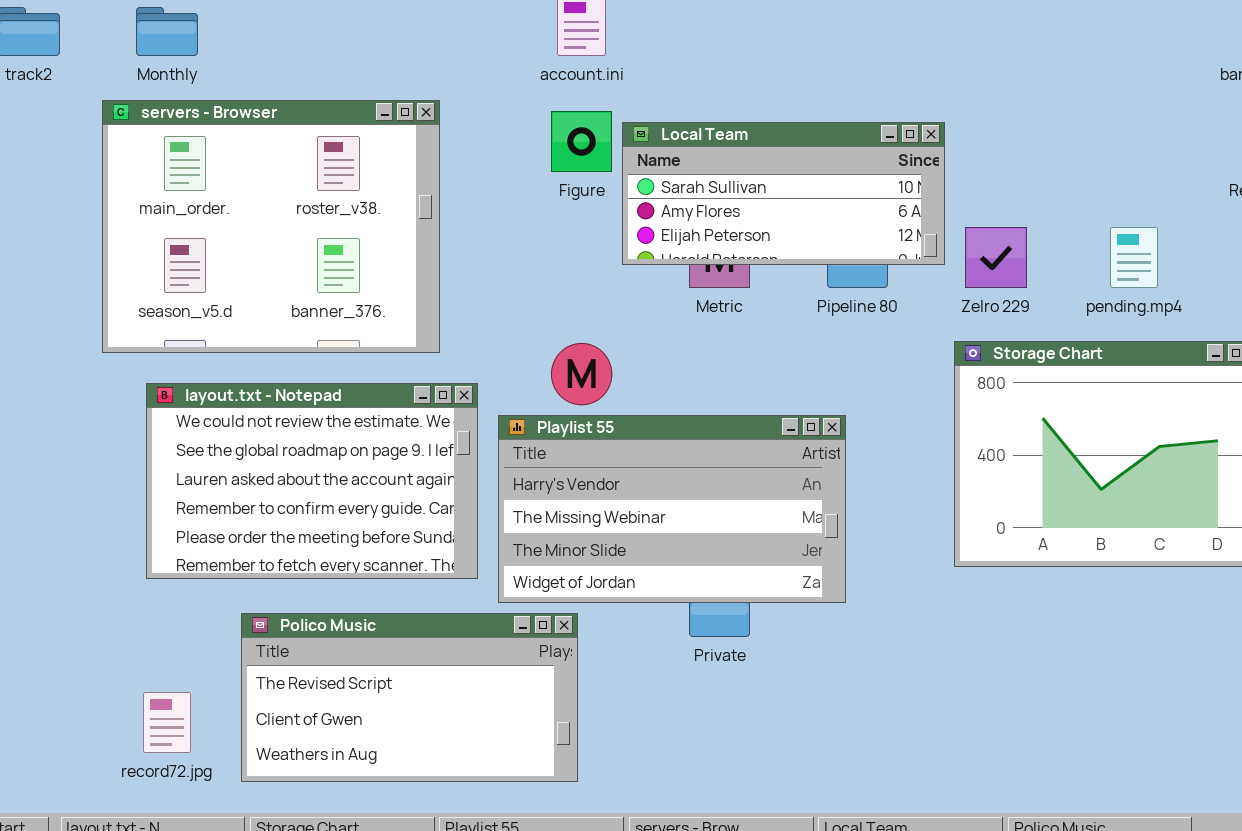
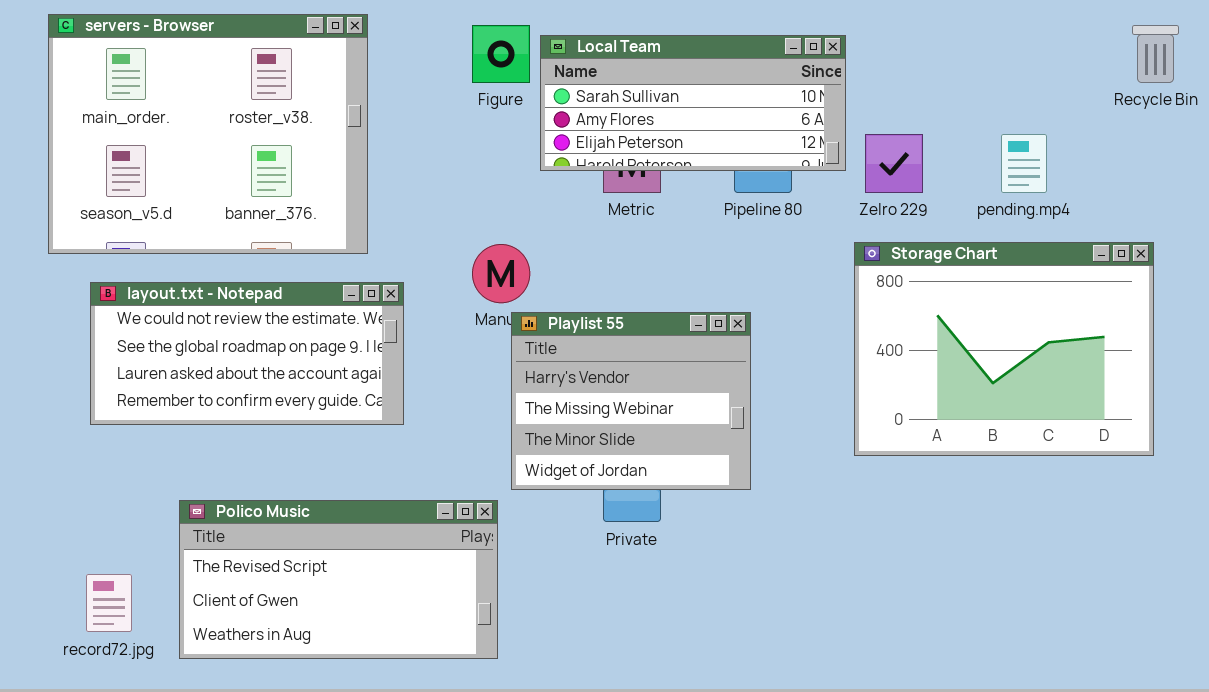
layout.txt - Notepad: [146,383,478,579] -> [90,282,404,425], resized
Playlist 55: [498,415,846,603] -> [511,312,751,490], resized

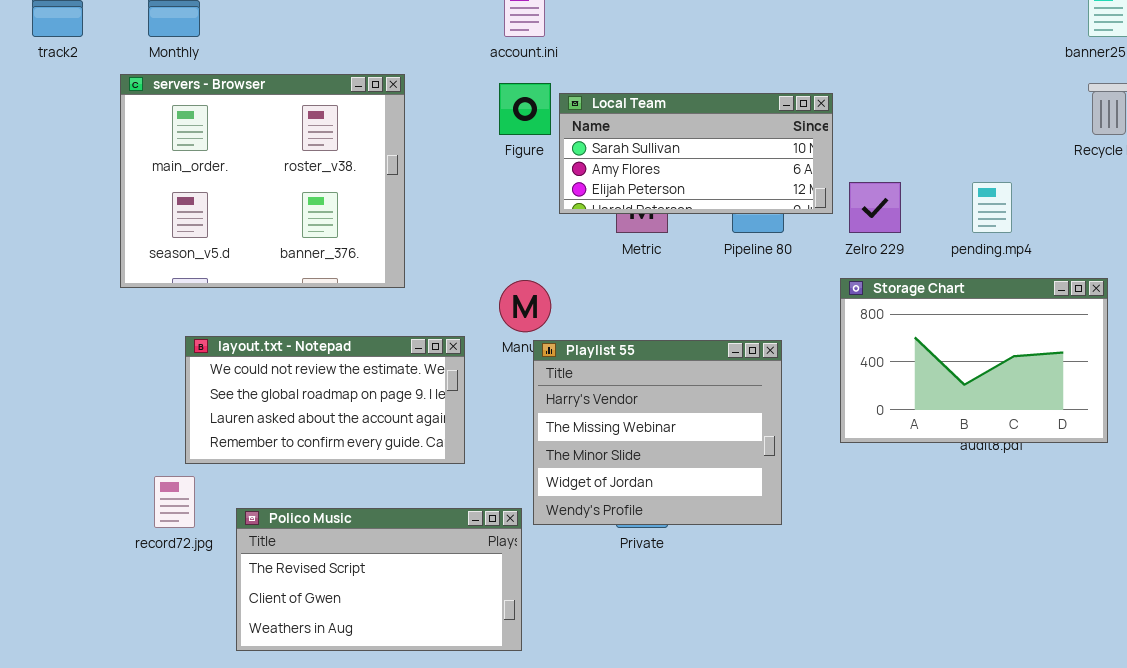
Storage Chart: [854,242,1154,456] -> [840,278,1108,443], resized
layout.txt - Notepad: [90,282,404,425] -> [185,336,465,464], moved
Playlist 55: [511,312,751,490] -> [533,340,782,525], resized
record72.jpg: [86,574,132,632] -> [154,476,195,528], moved

